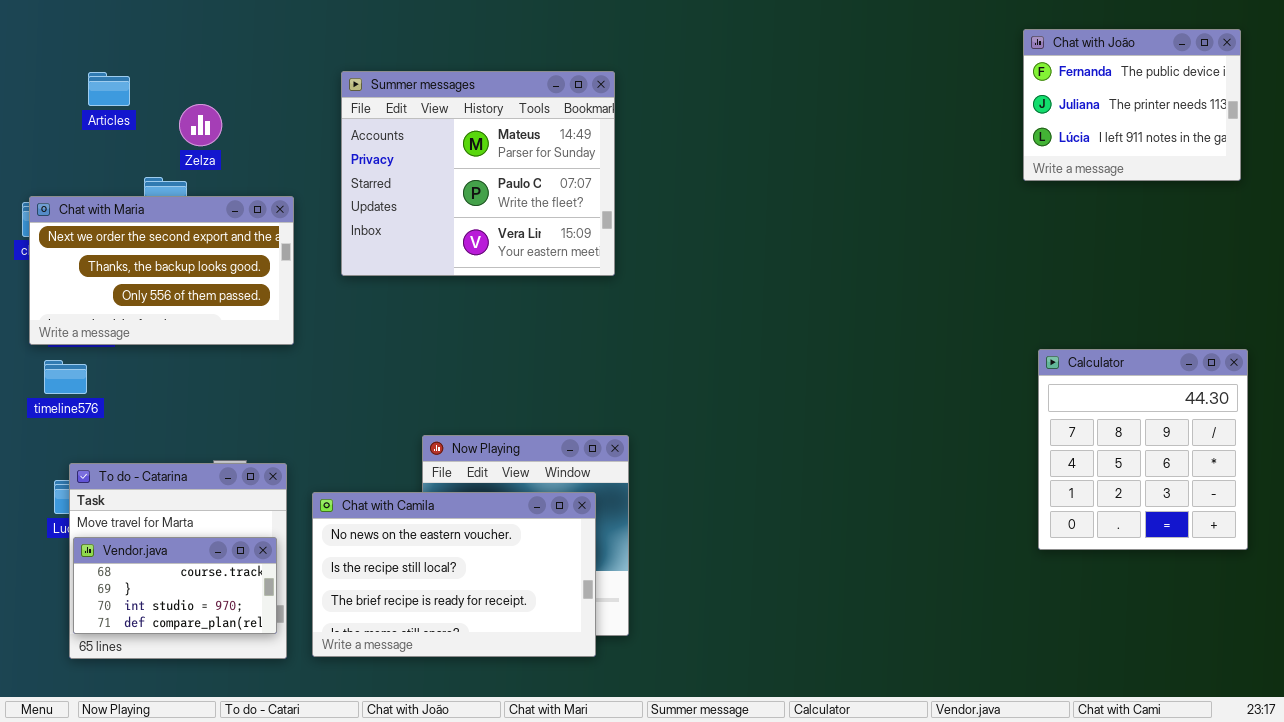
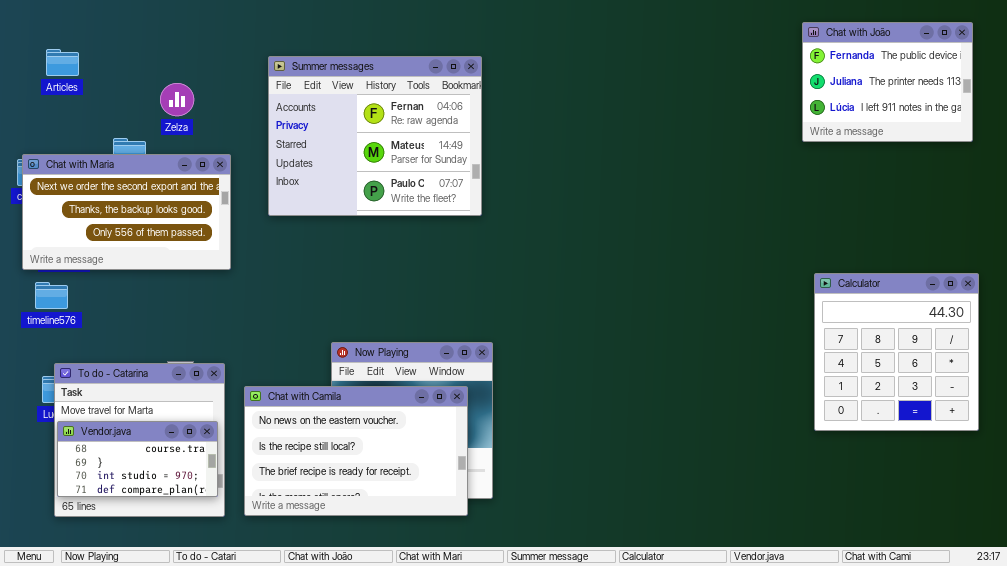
Summer messages: [341,71,615,276] -> [268,56,482,216], scrolled up 1 row
Articles: [88,72,130,106] -> [46,49,79,76], moved
Zelza: [179,104,222,146] -> [160,83,194,116], moved

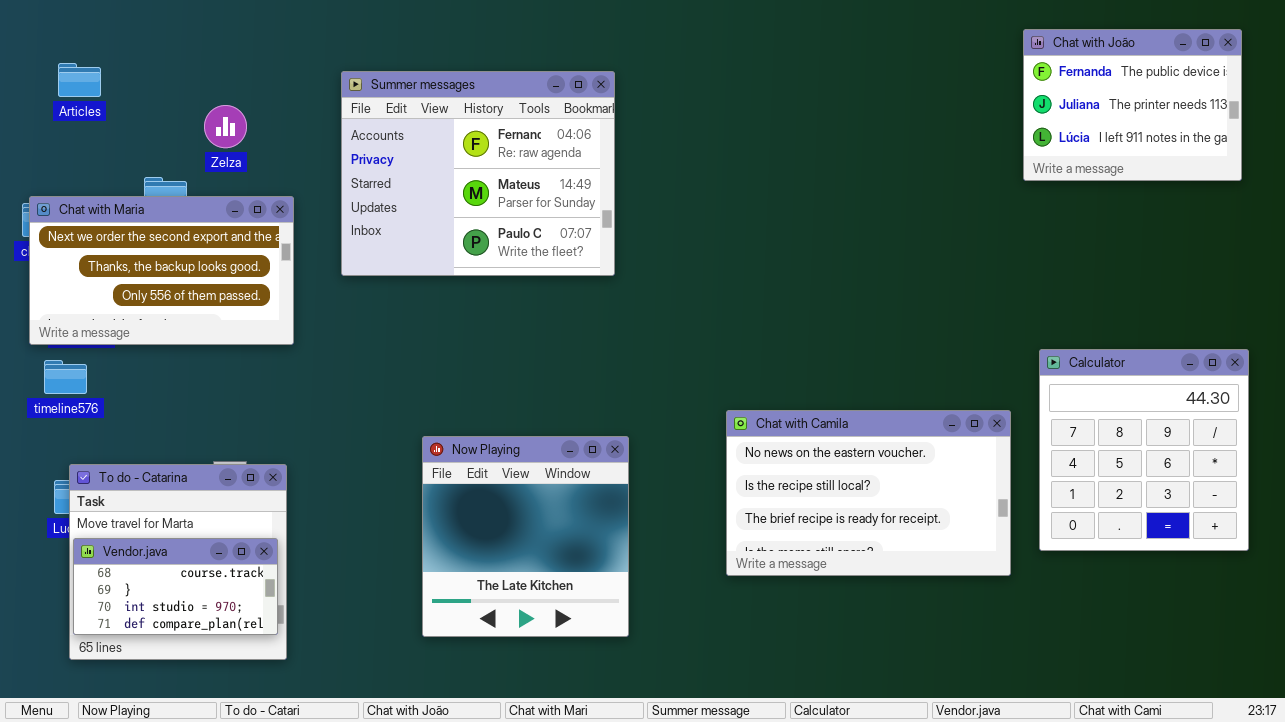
Chat with Camila: [244,386,468,516] -> [726,410,1011,576], moved

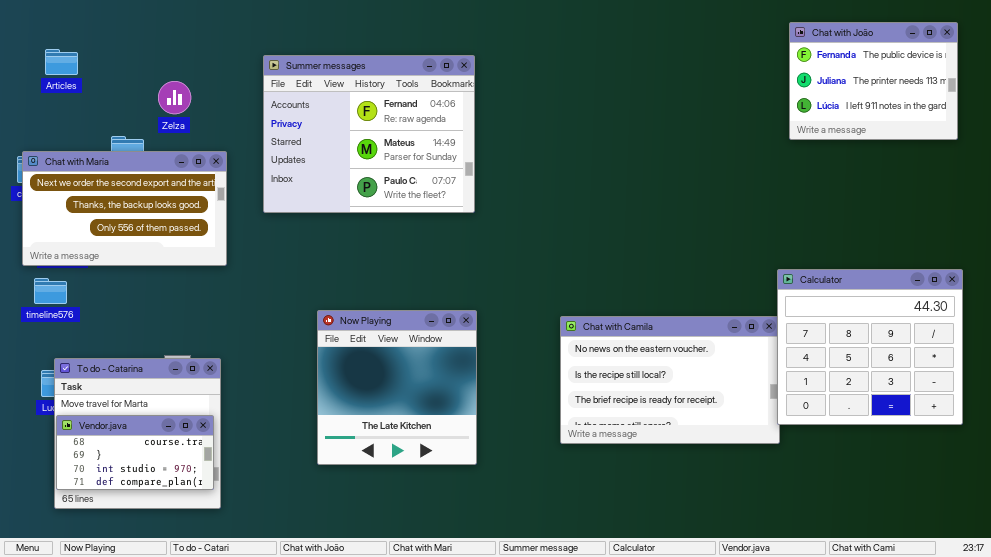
Calculator: [1039,349,1249,551] -> [777,269,963,425], resized
Now Playing: [422,436,629,637] -> [317,310,477,465], moved

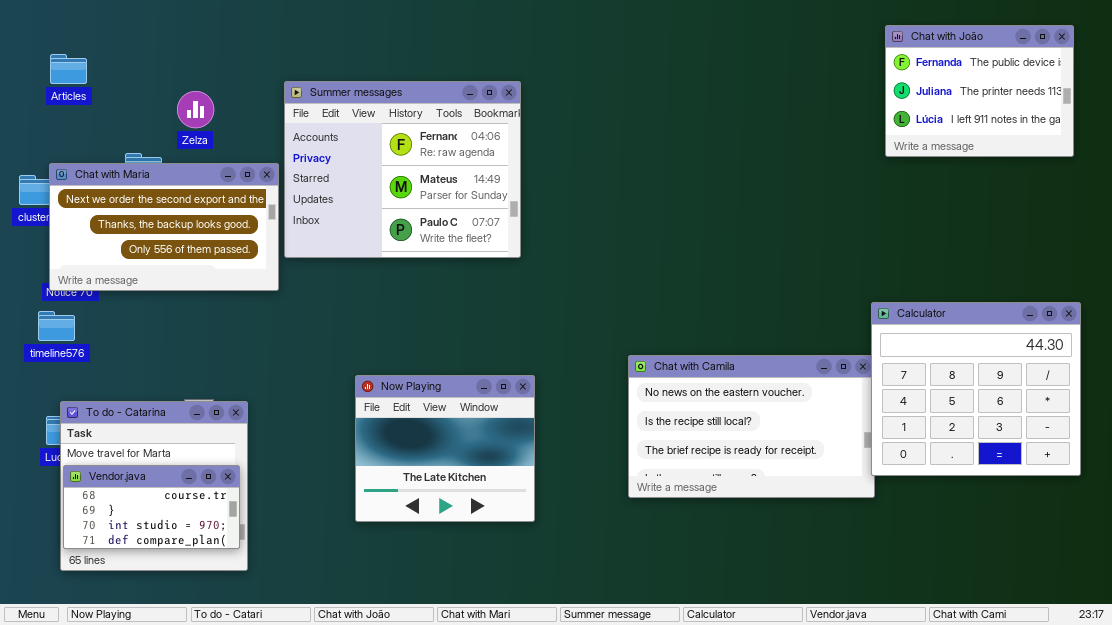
Summer messages: [263,55,475,213] -> [284,81,521,258], moved
Chat with Maria: [22,151,227,266] -> [49,163,279,291], moved
Now Playing: [317,310,477,465] -> [355,375,535,522], resized

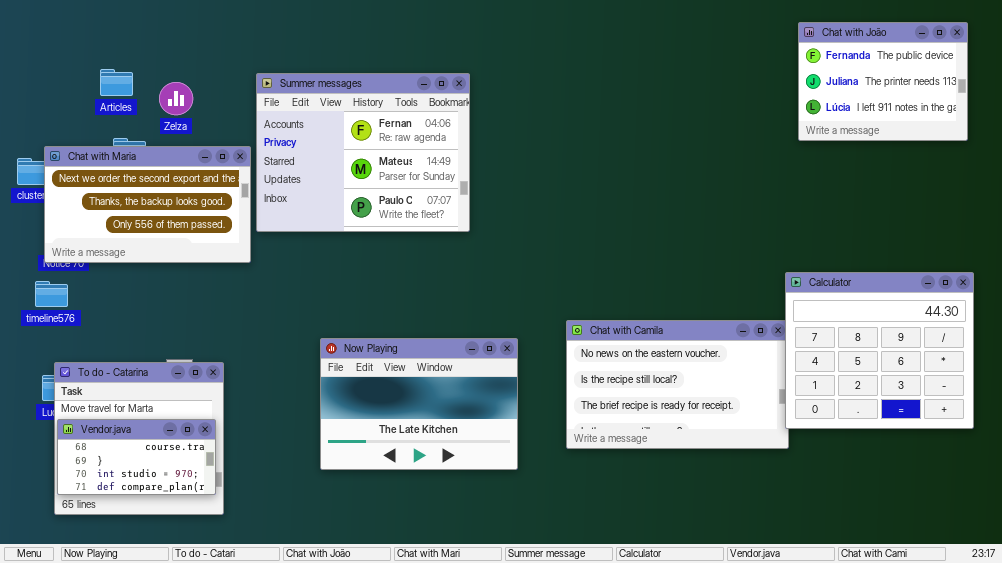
Articles: [50,54,87,84] -> [100,69,133,96], moved
Now Playing: [355,375,535,522] -> [320,338,518,470], resized

